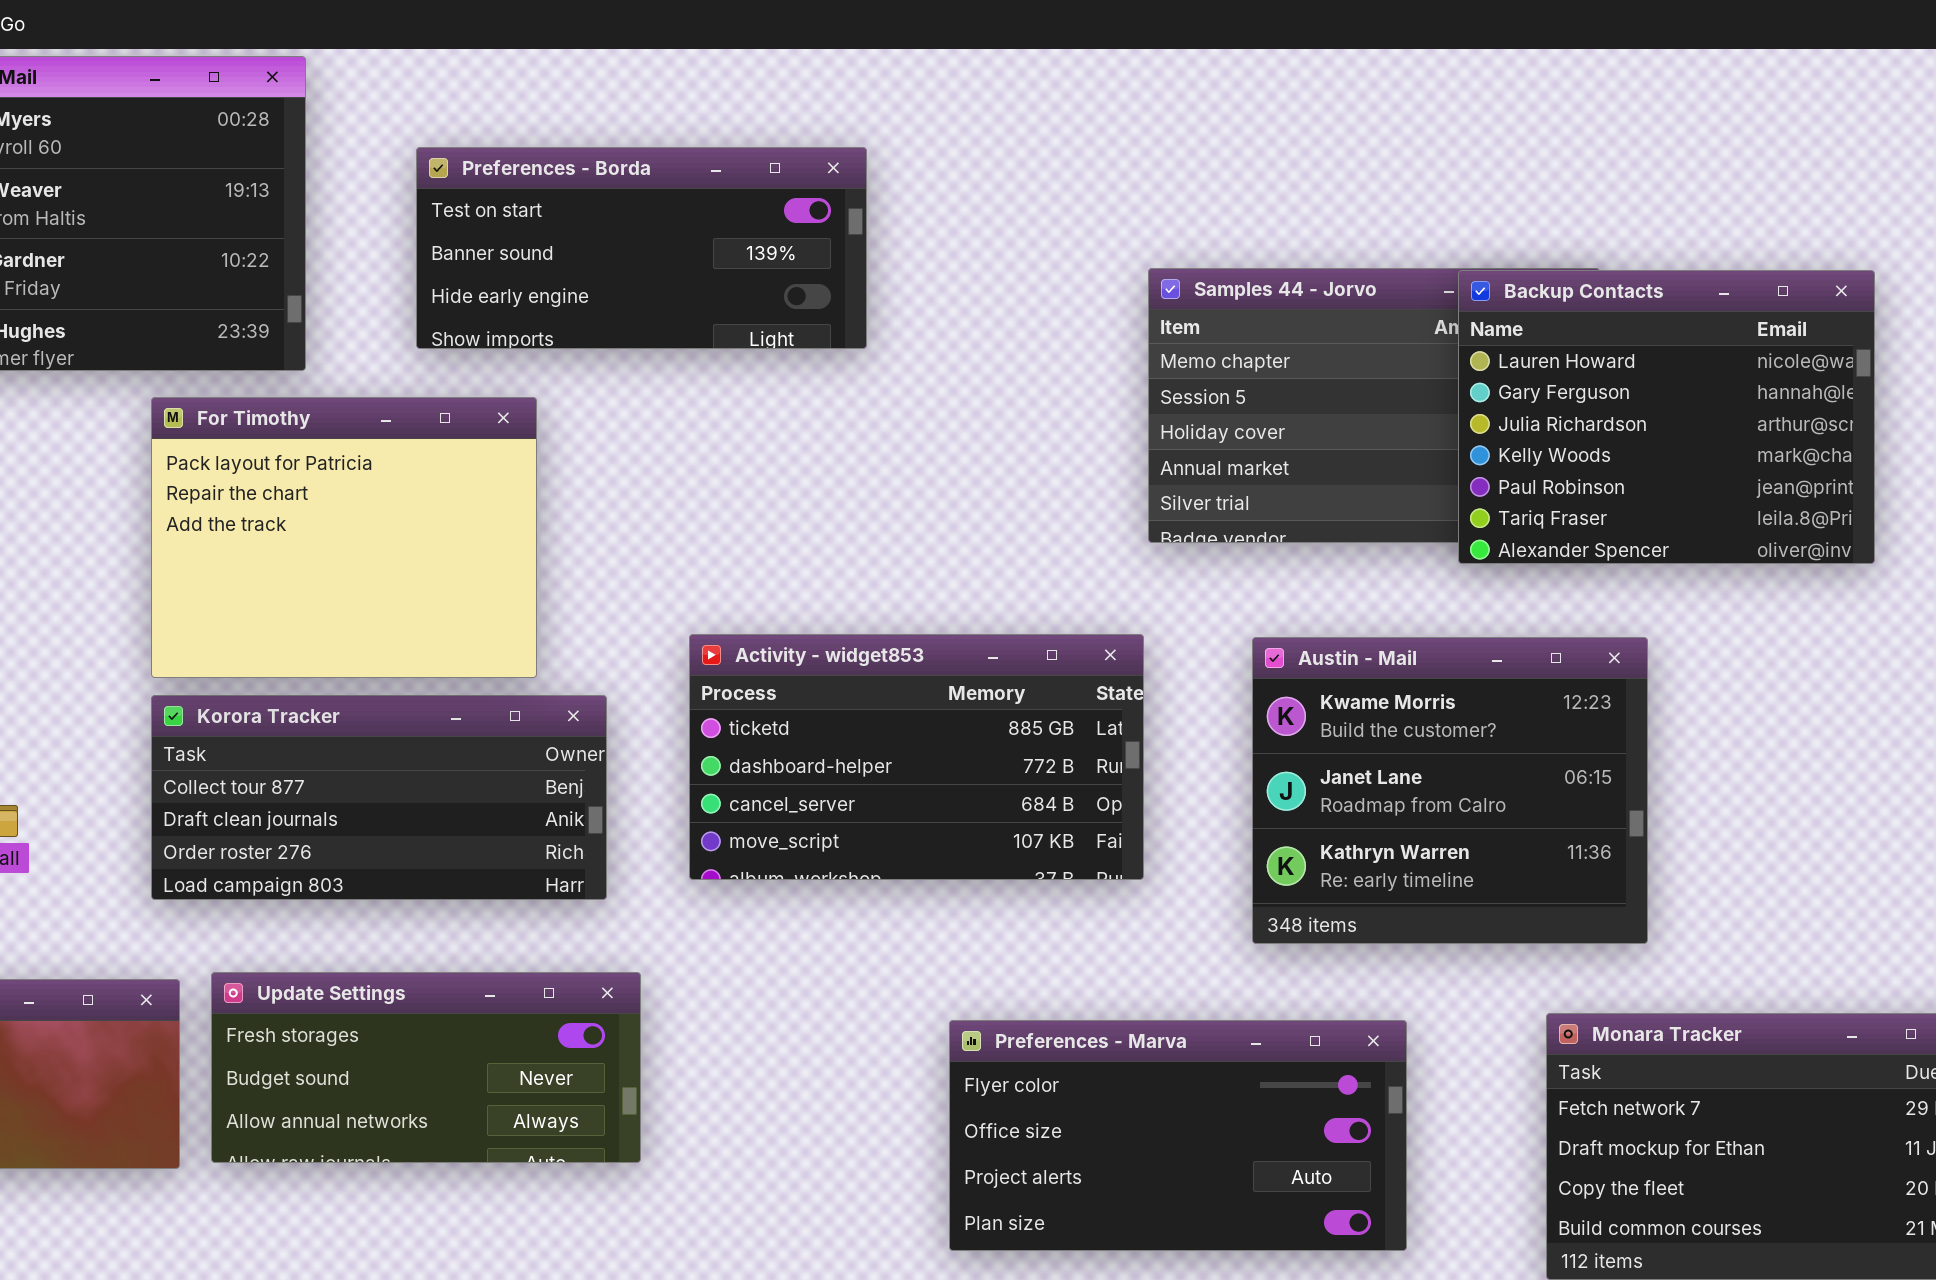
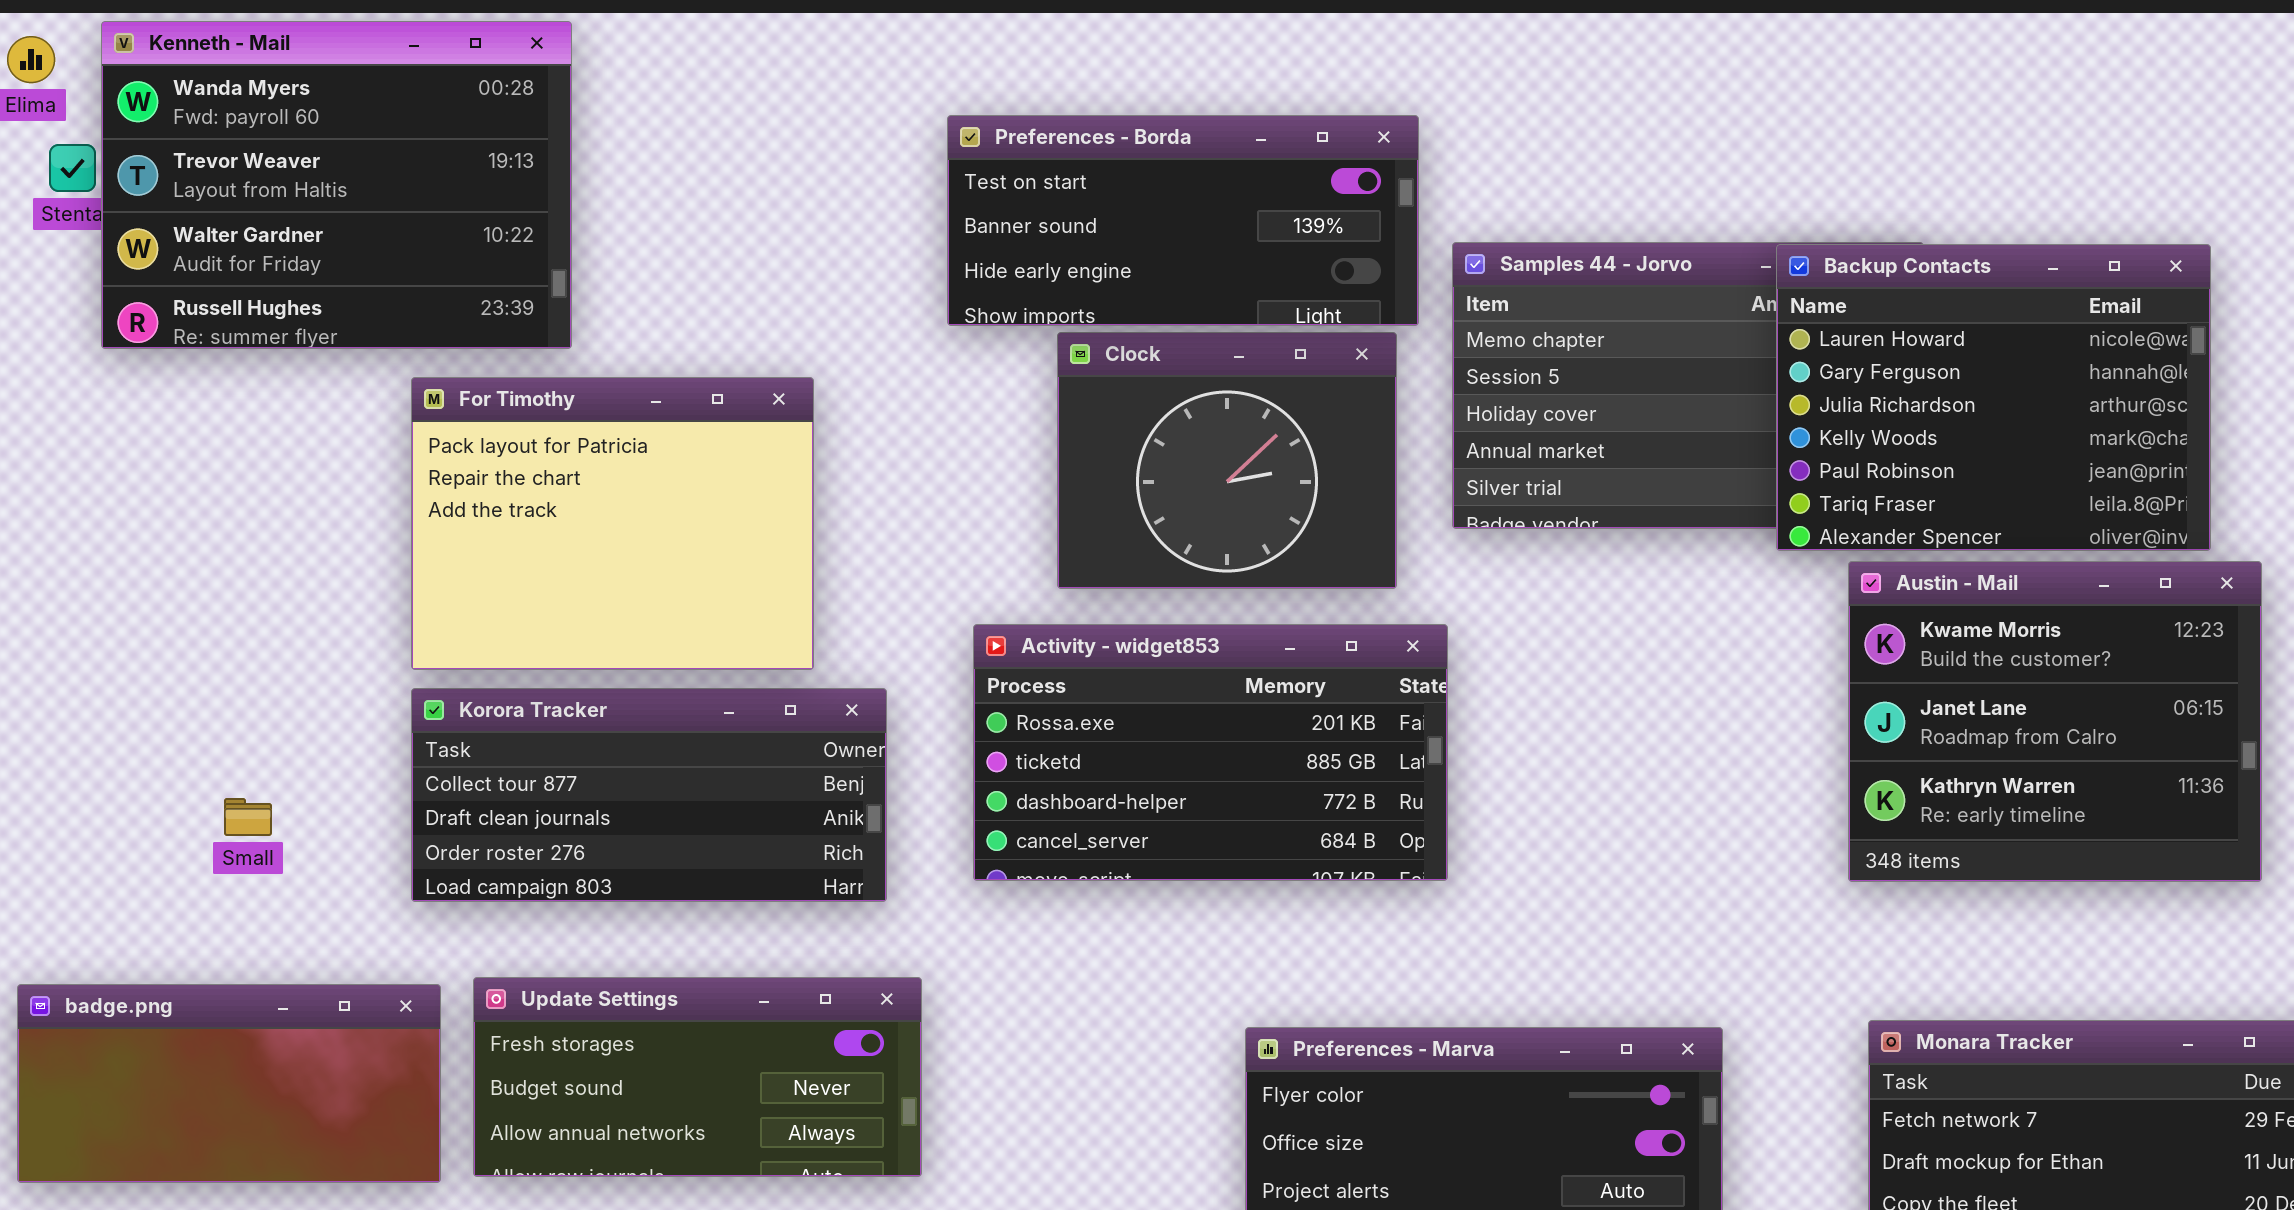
Preferences - Borda: [416,147,867,349] -> [947,115,1419,326], moved
Clock: none -> [1057,332,1397,589], opened
Activity - widget853: [689,634,1144,880] -> [973,624,1448,881], scrolled up 1 row
Austin - Mail: [1252,637,1648,944] -> [1848,561,2262,882], moved

